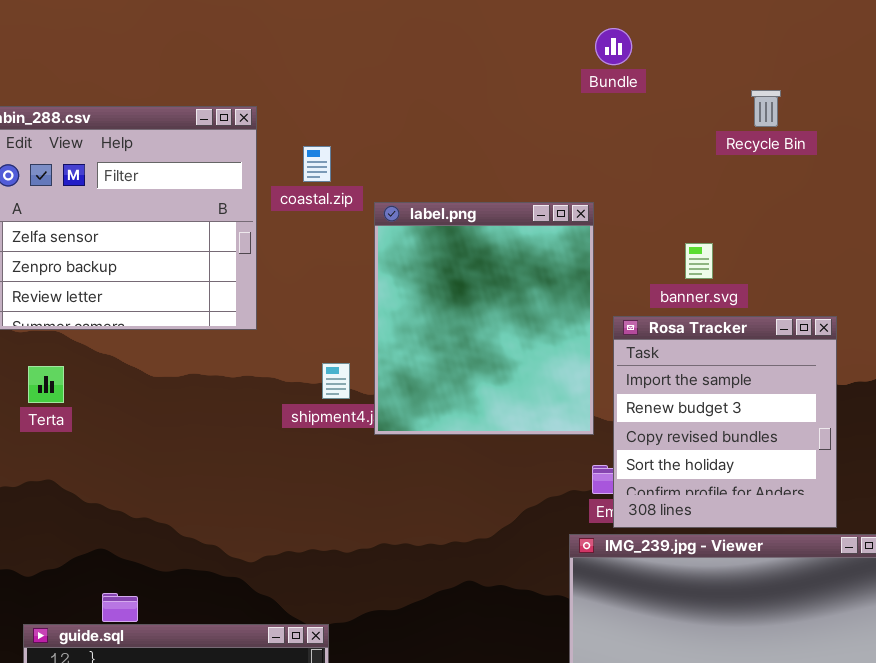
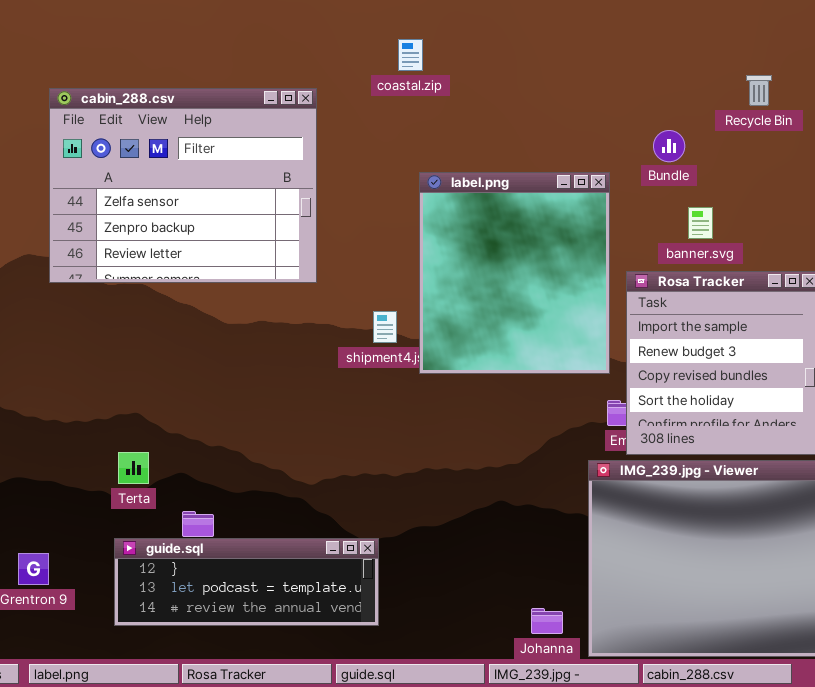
Bundle: [595,28,632,65] -> [653,130,685,162], moved
coastal.zip: [303,146,331,182] -> [398,39,423,71], moved
Terta: [28,366,64,403] -> [118,452,149,484], moved

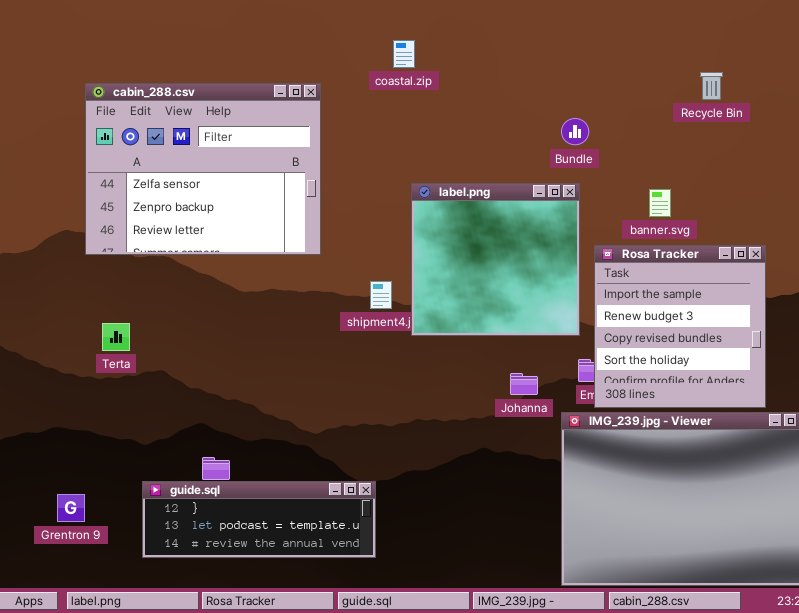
Bundle: [653,130,685,162] -> [561,118,589,145], moved
label.png: [419,172,610,374] -> [411,183,580,336], resized
Terta: [118,452,149,484] -> [102,323,130,351], moved
Johanna: [531,608,563,634] -> [510,373,538,395], moved

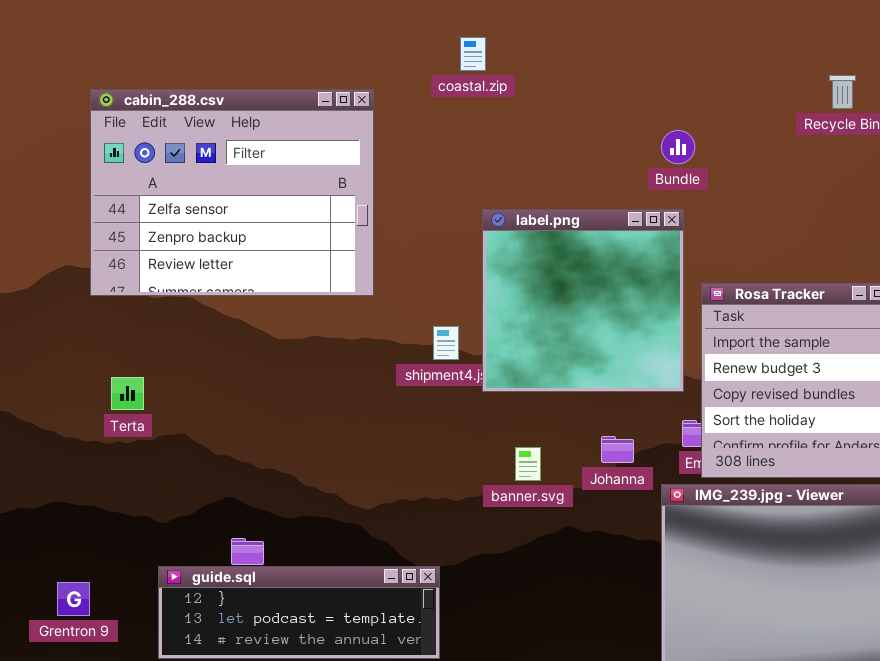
banner.svg: [649,189,671,217] -> [515,447,541,481], moved

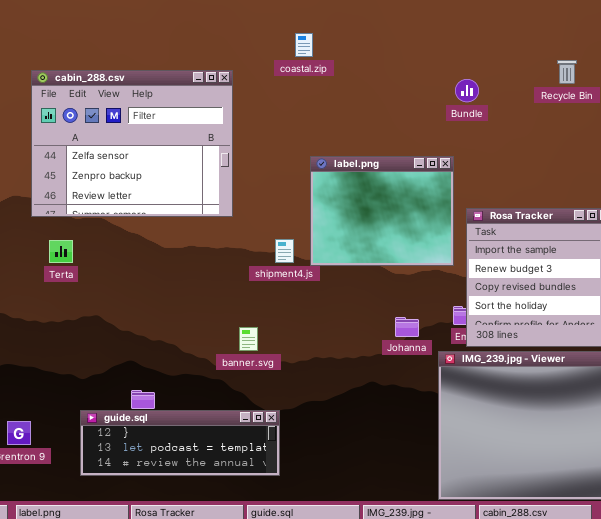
Bundle: [661,130,695,164] -> [455,79,479,102], moved
label.png: [482,209,684,392] -> [310,156,454,266], resized
Terta: [111,377,144,410] -> [49,240,73,263], moved
banner.svg: [515,447,541,481] -> [239,327,258,351], moved

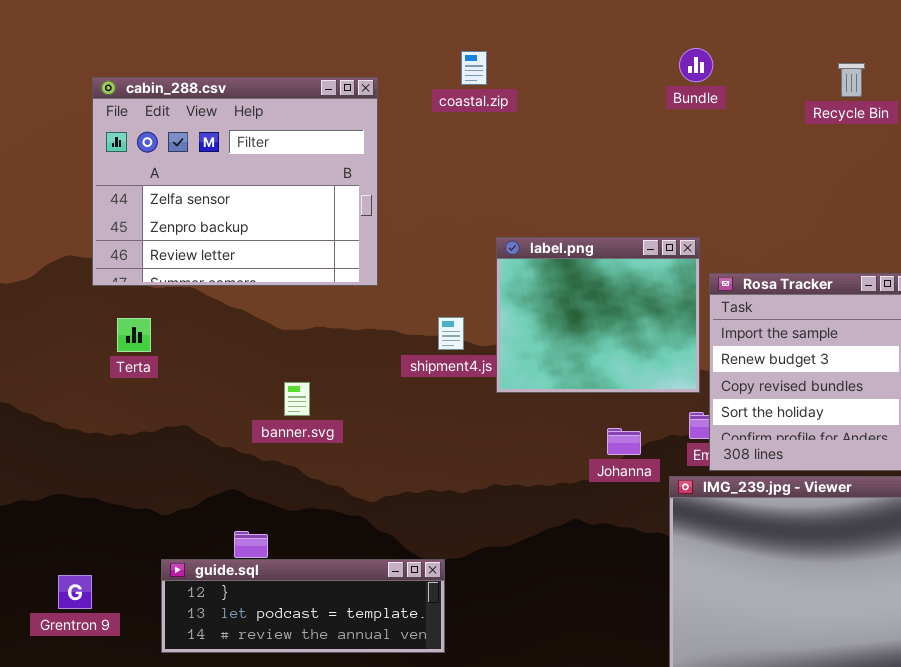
coastal.zip: [295,33,313,57] -> [461,51,487,85], moved
Bundle: [455,79,479,102] -> [679,48,713,82], moved
label.png: [310,156,454,266] -> [496,237,700,393], moved
banner.svg: [239,327,258,351] -> [284,382,310,416], moved

